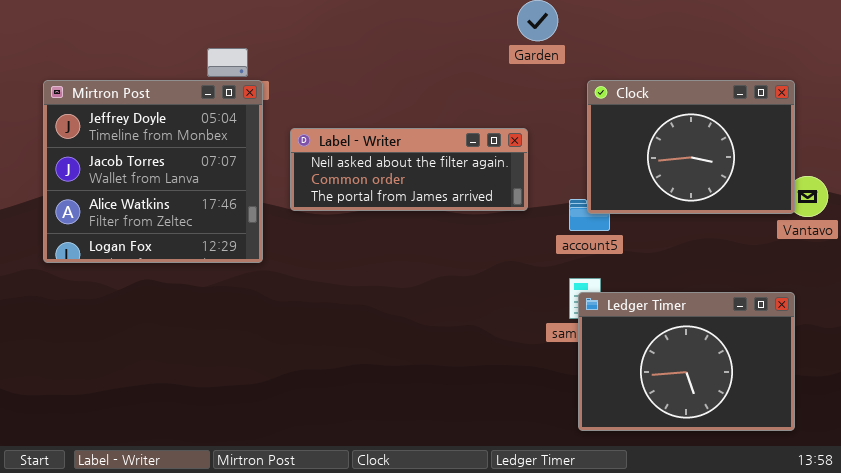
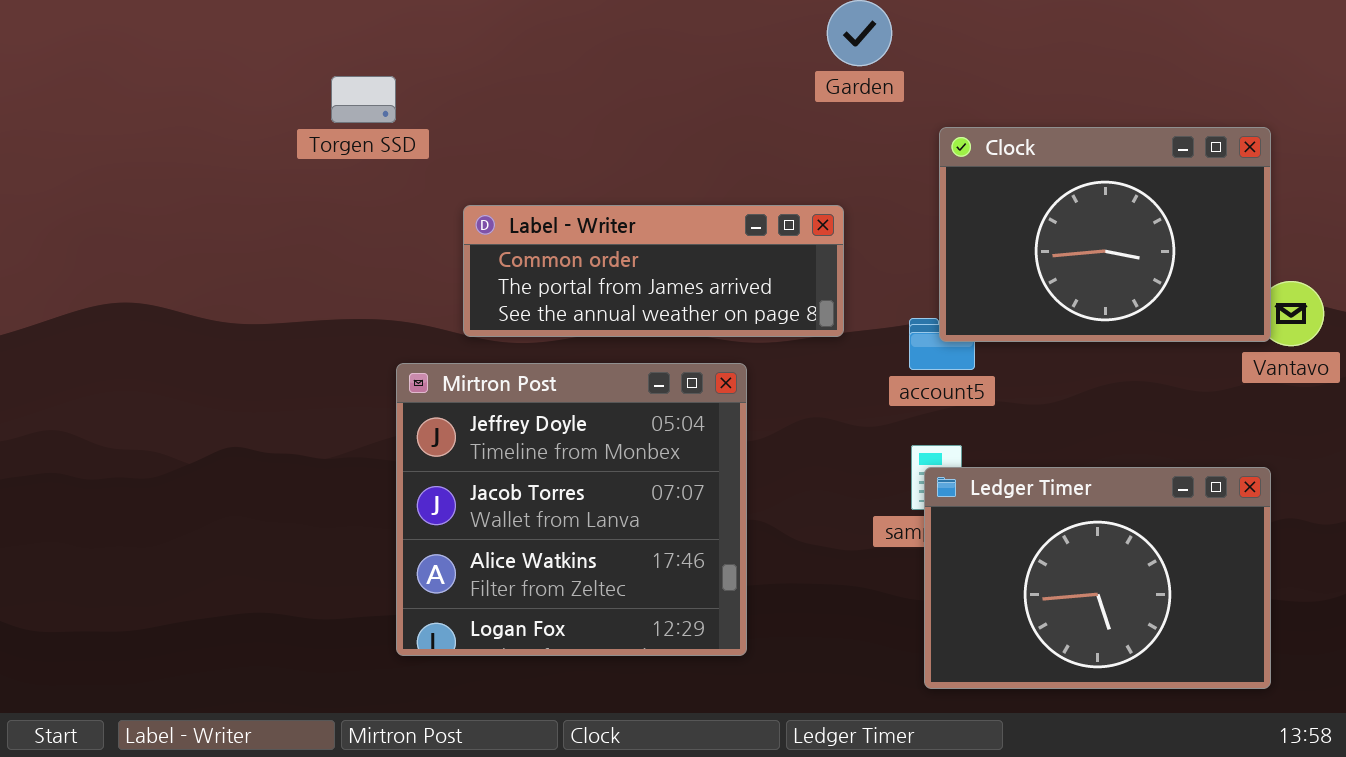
Mirtron Post: [43,80,263,263] -> [396,363,747,656], moved
Label - Writer: [290,128,528,211] -> [463,205,844,337], scrolled down 1 row

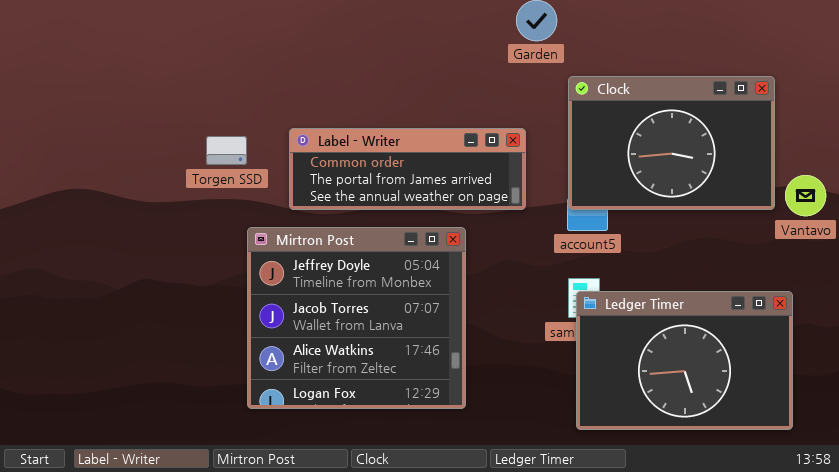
Torgen SSD: [331,76,396,123] -> [206,136,247,165], moved
Clock: [939,127,1271,342] -> [568,76,775,210], moved

